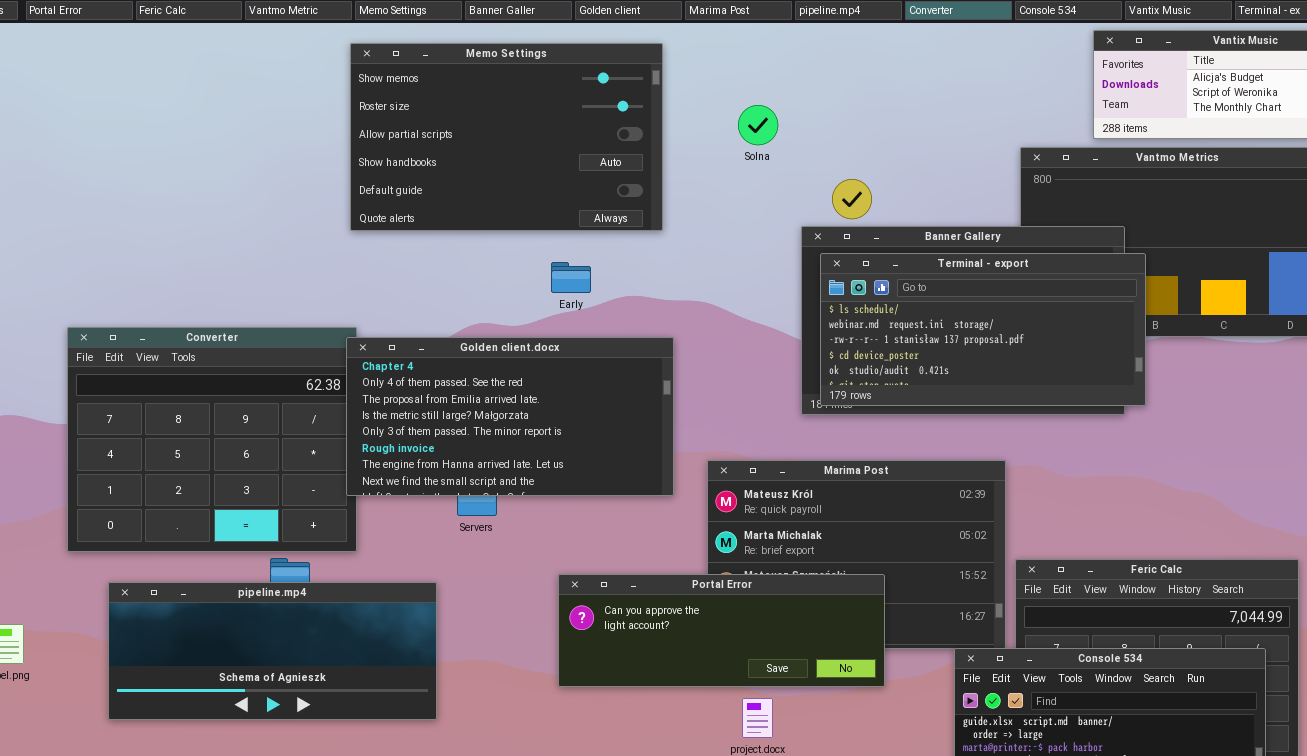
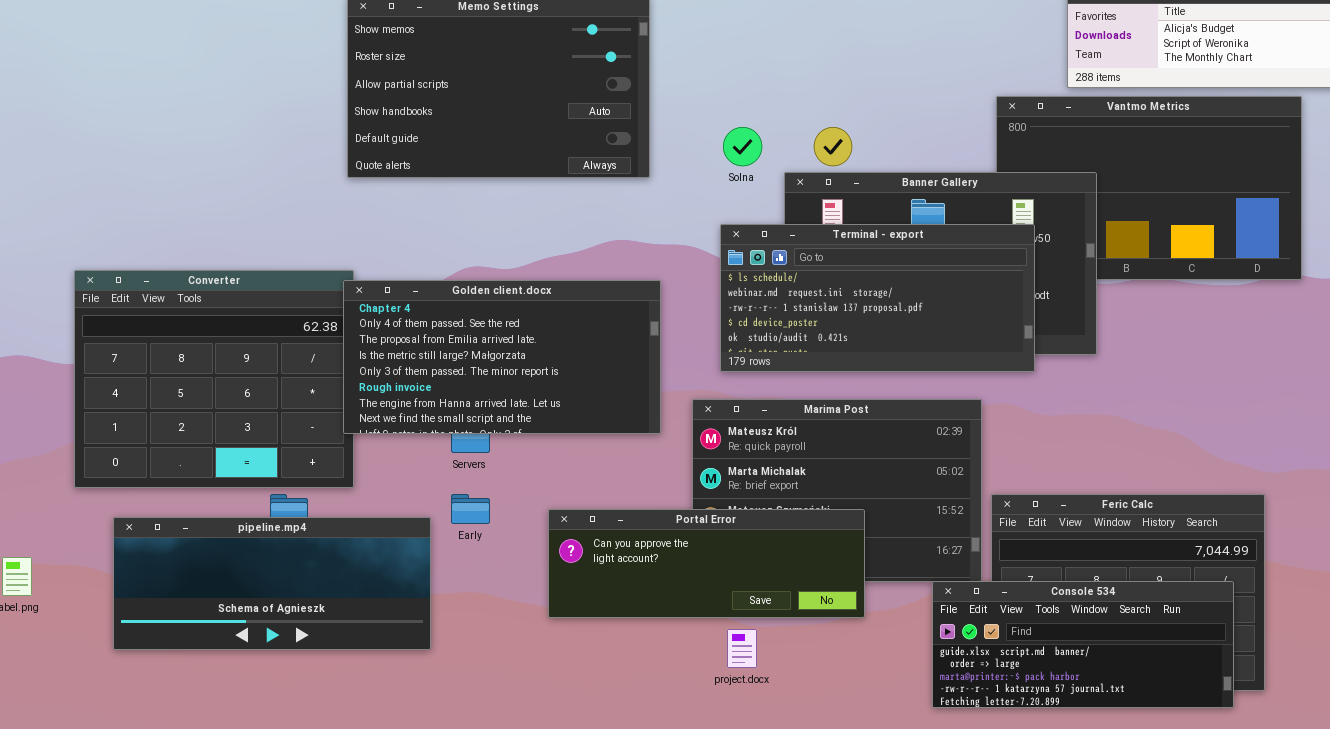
Solna: [738,105,778,145] -> [723,127,762,166], moved
Terminal - export: [820,253,1146,406] -> [720,224,1035,372], moved
Early: [551,262,591,293] -> [451,494,490,524], moved

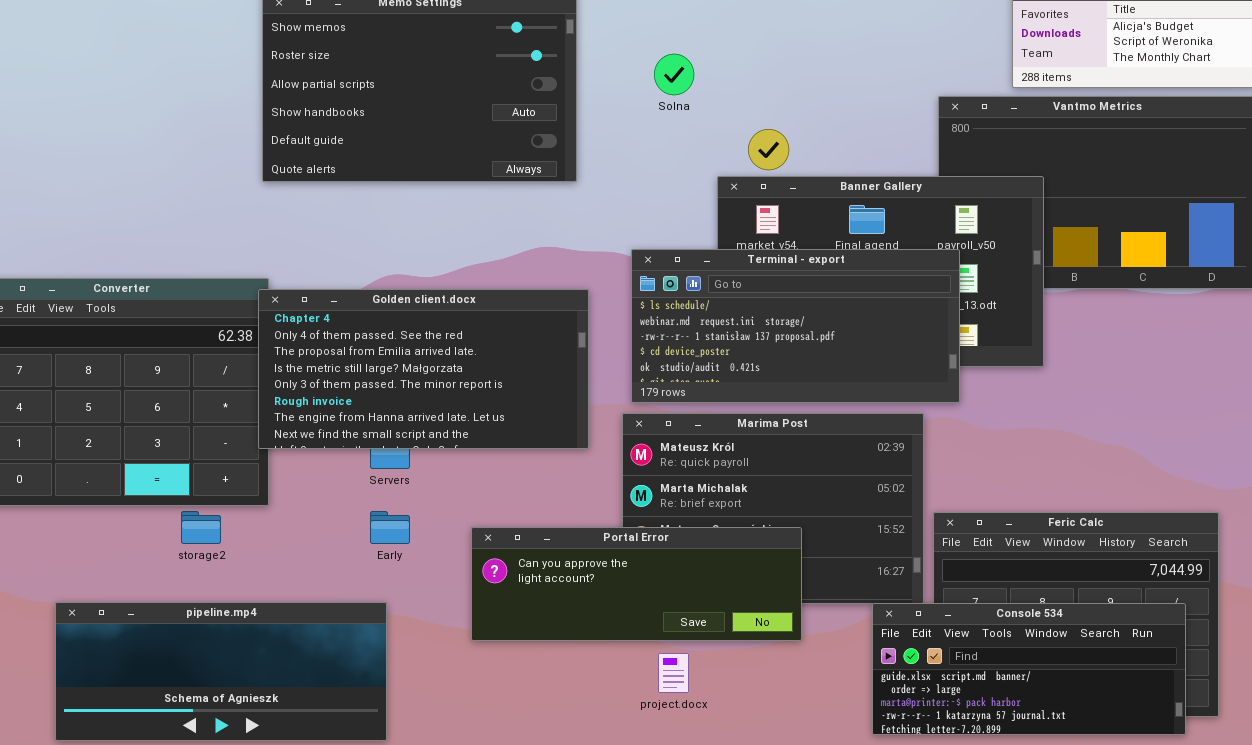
Solna: [723,127,762,166] -> [654,54,694,95], moved
Terminal - export: [720,224,1035,372] -> [631,249,960,403], moved
pipeline.mp4: [113,517,431,650] -> [55,602,387,741], moved

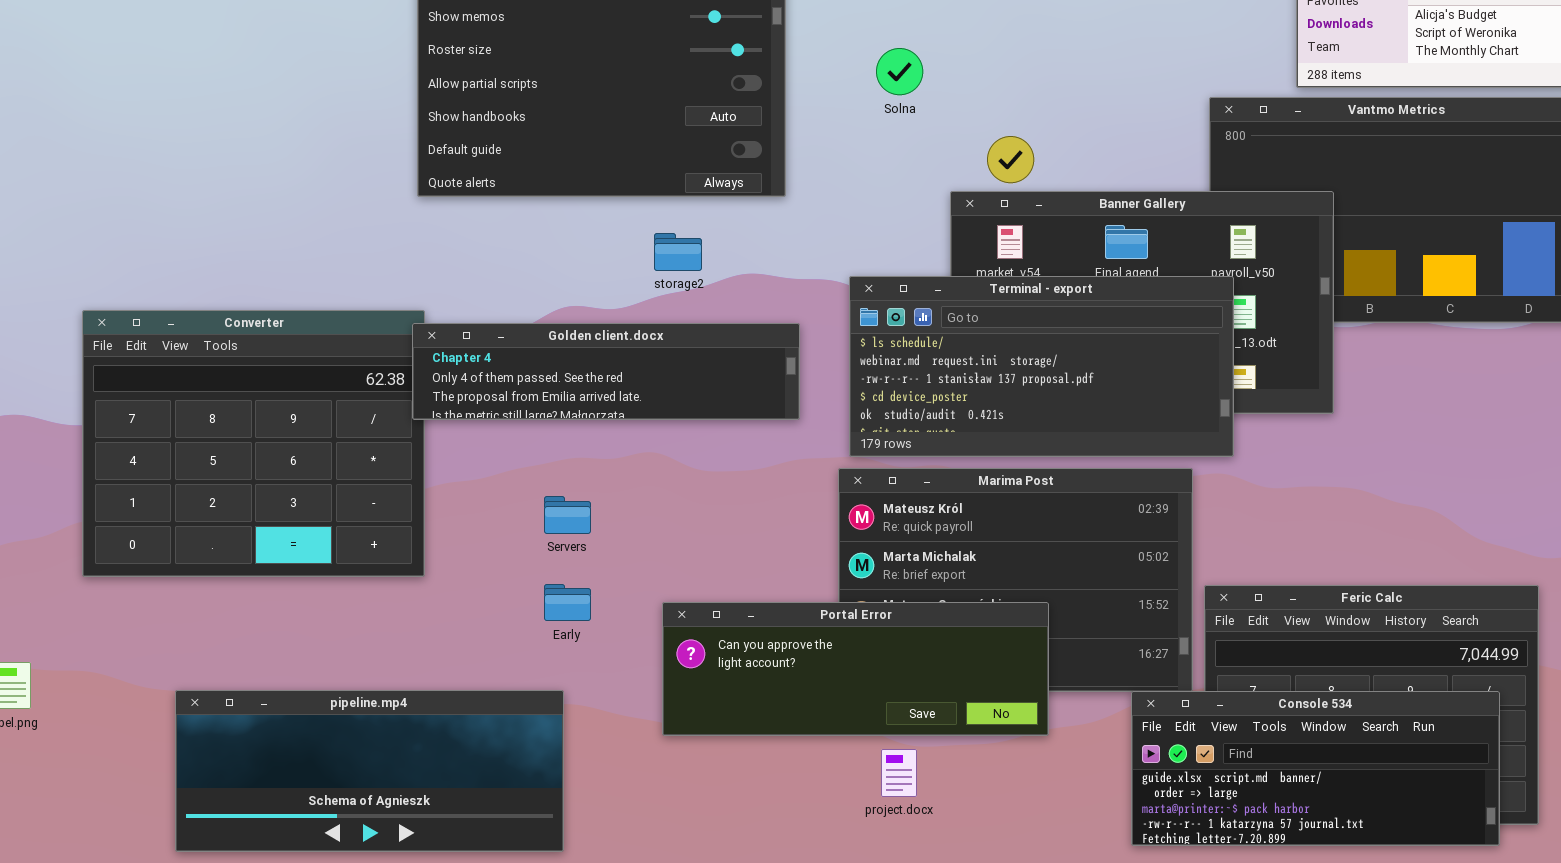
Golden client.docx: [258,289,589,449] -> [412,323,800,420], resized
storage2: [181,511,221,544] -> [654,233,702,271], moved

